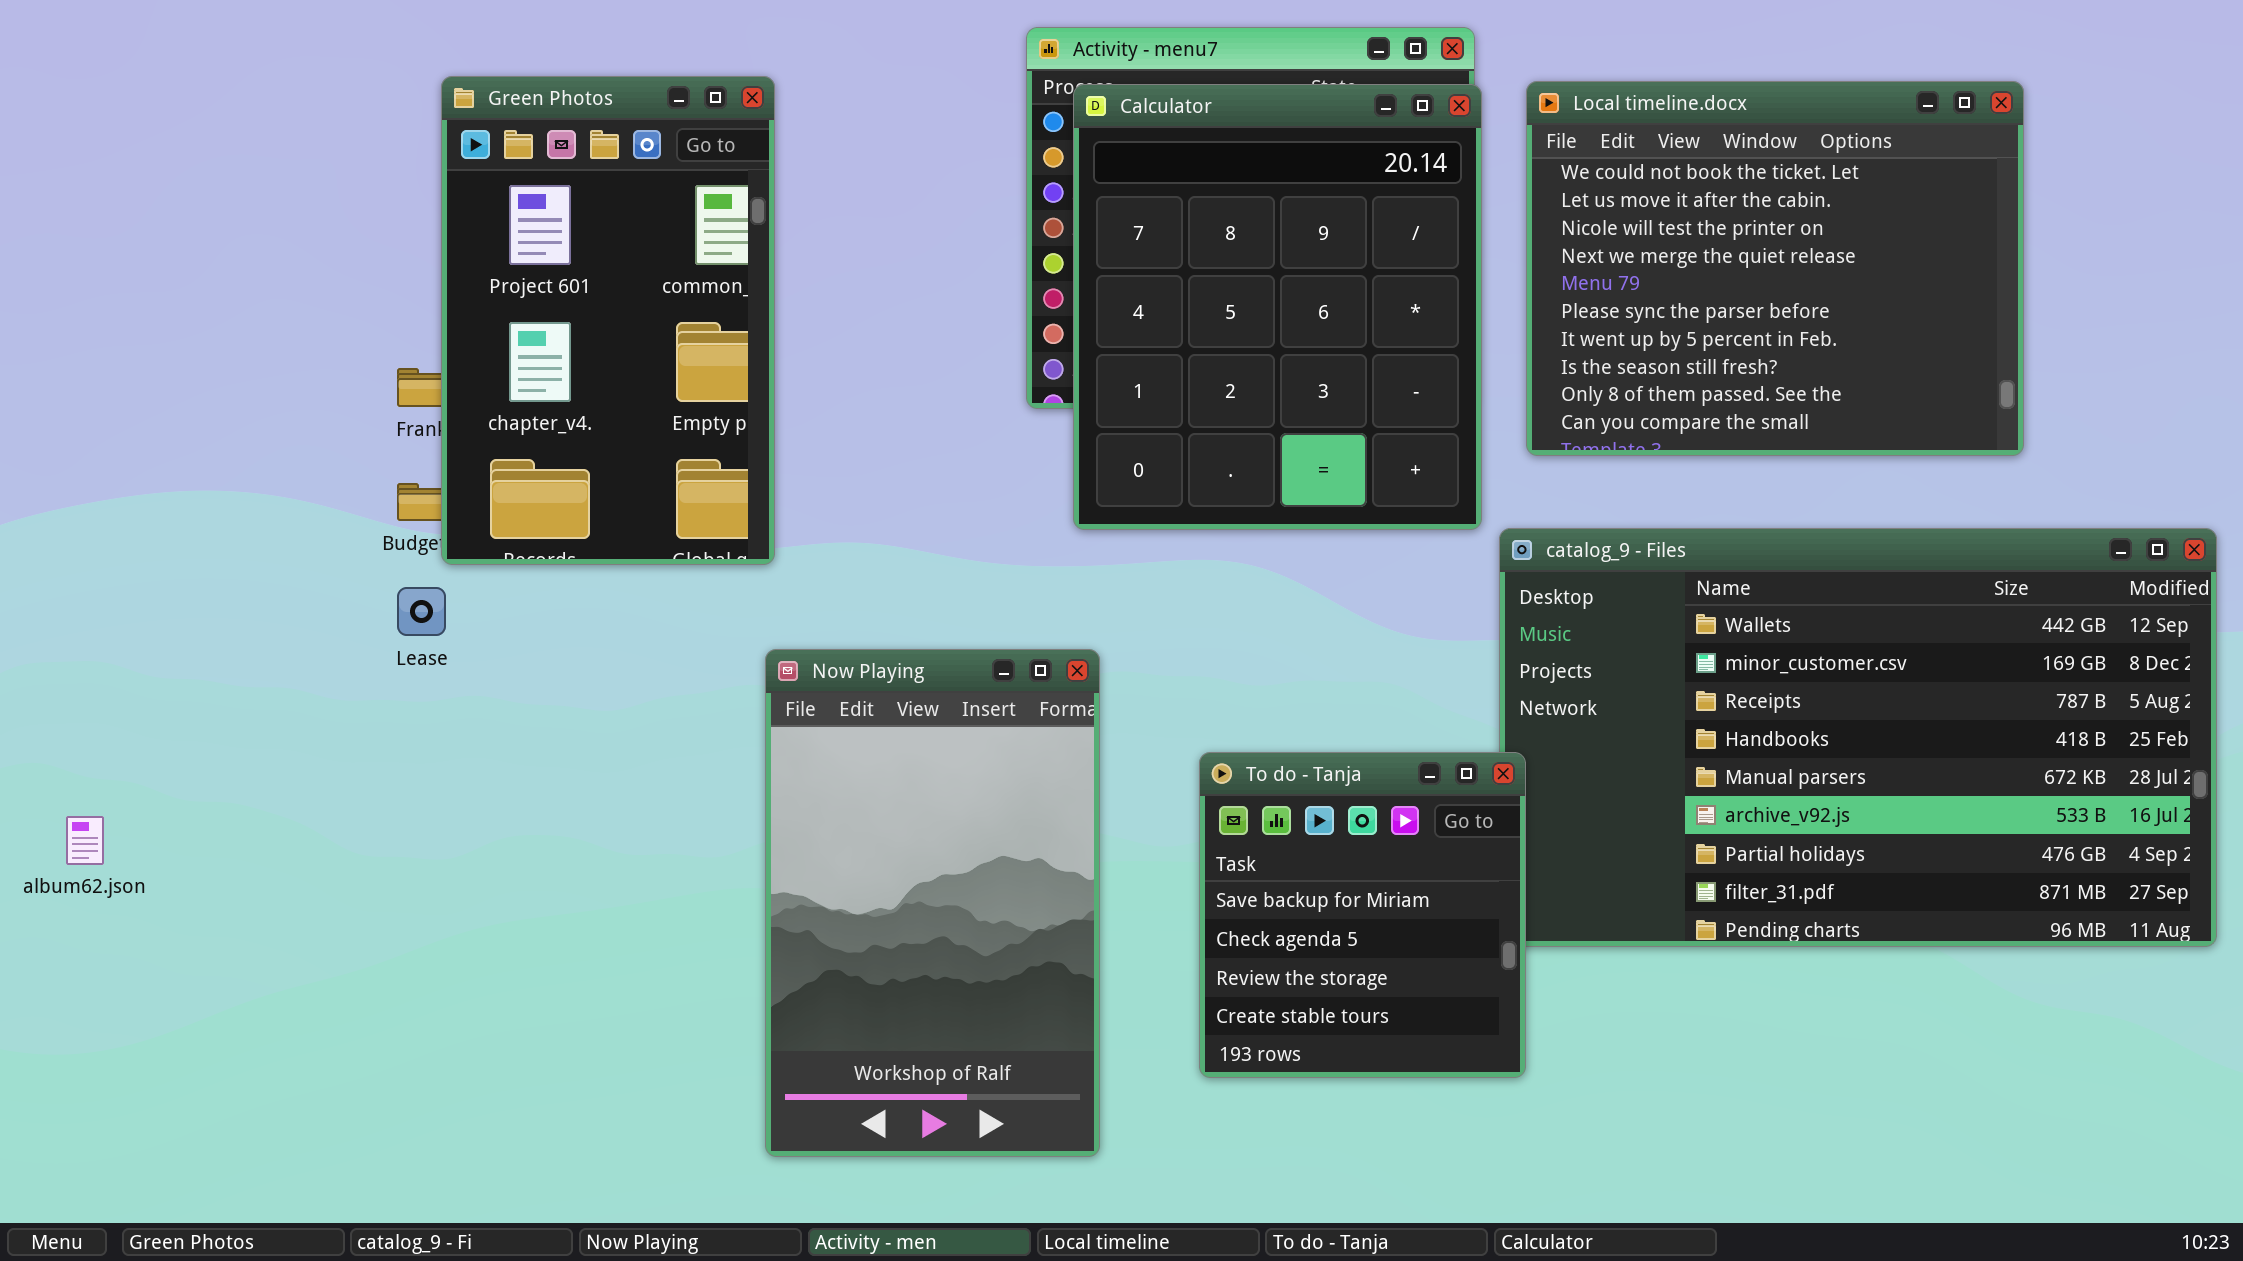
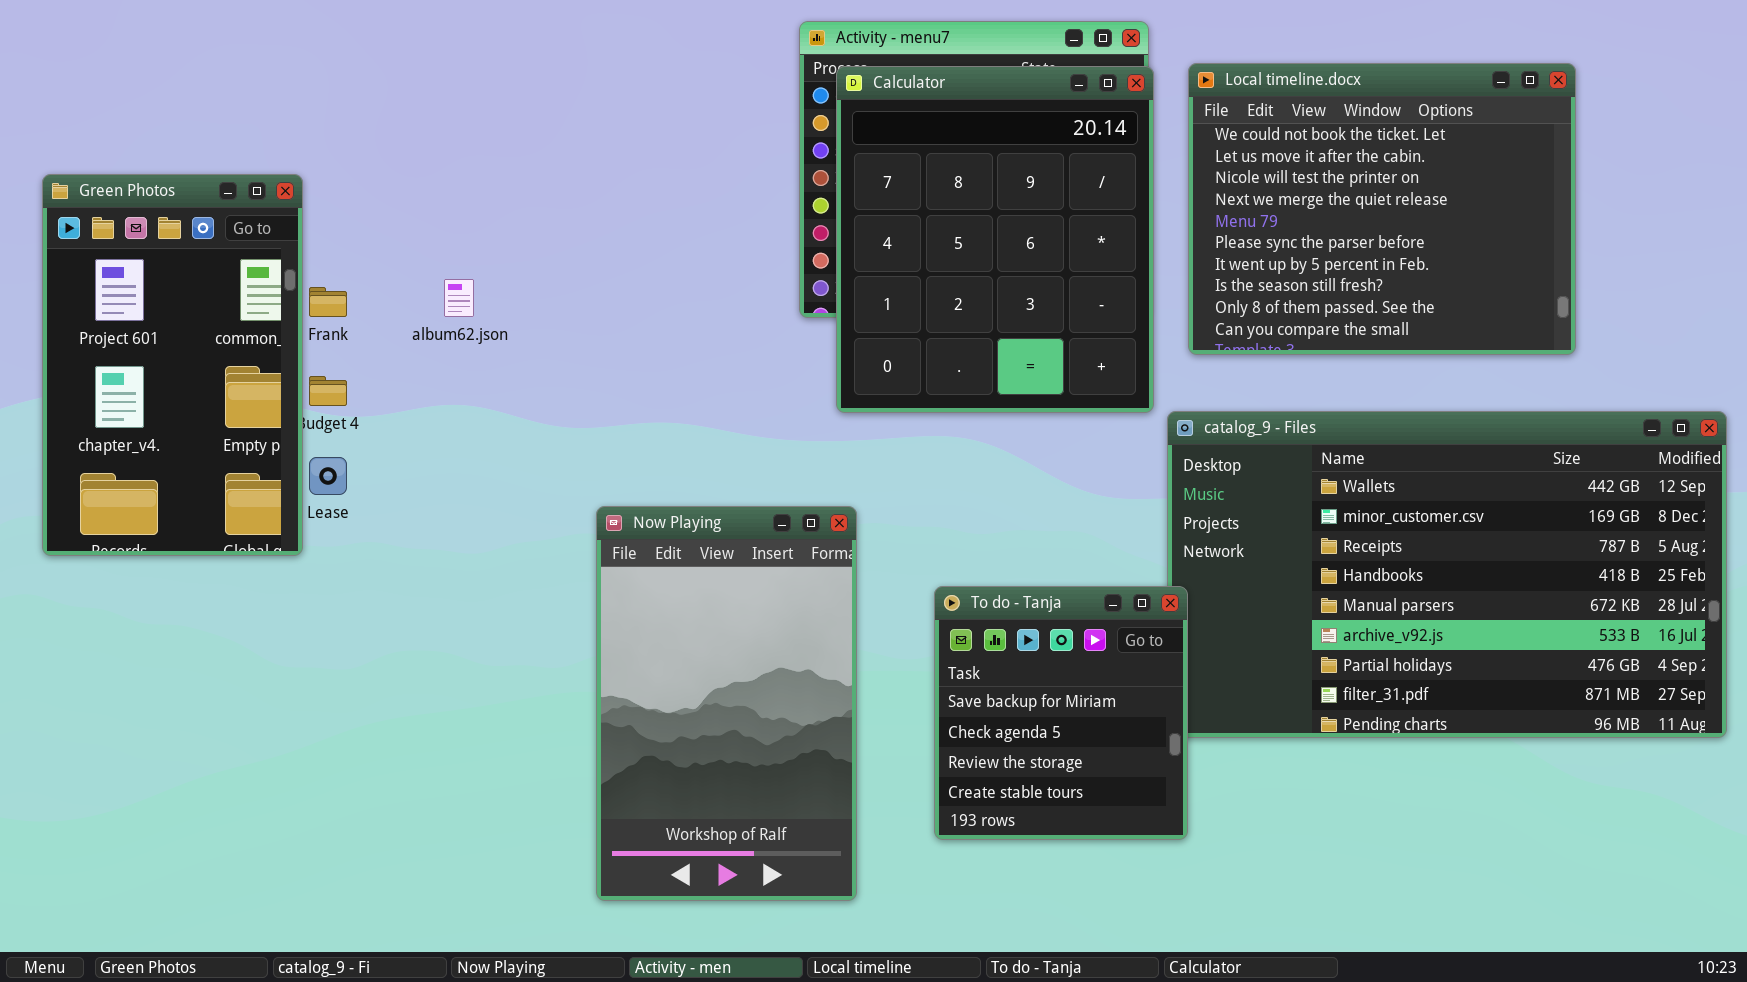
Green Photos: [441,76,775,565] -> [42,174,303,556], moved
album62.json: [66,816,104,865] -> [444,279,474,317], moved

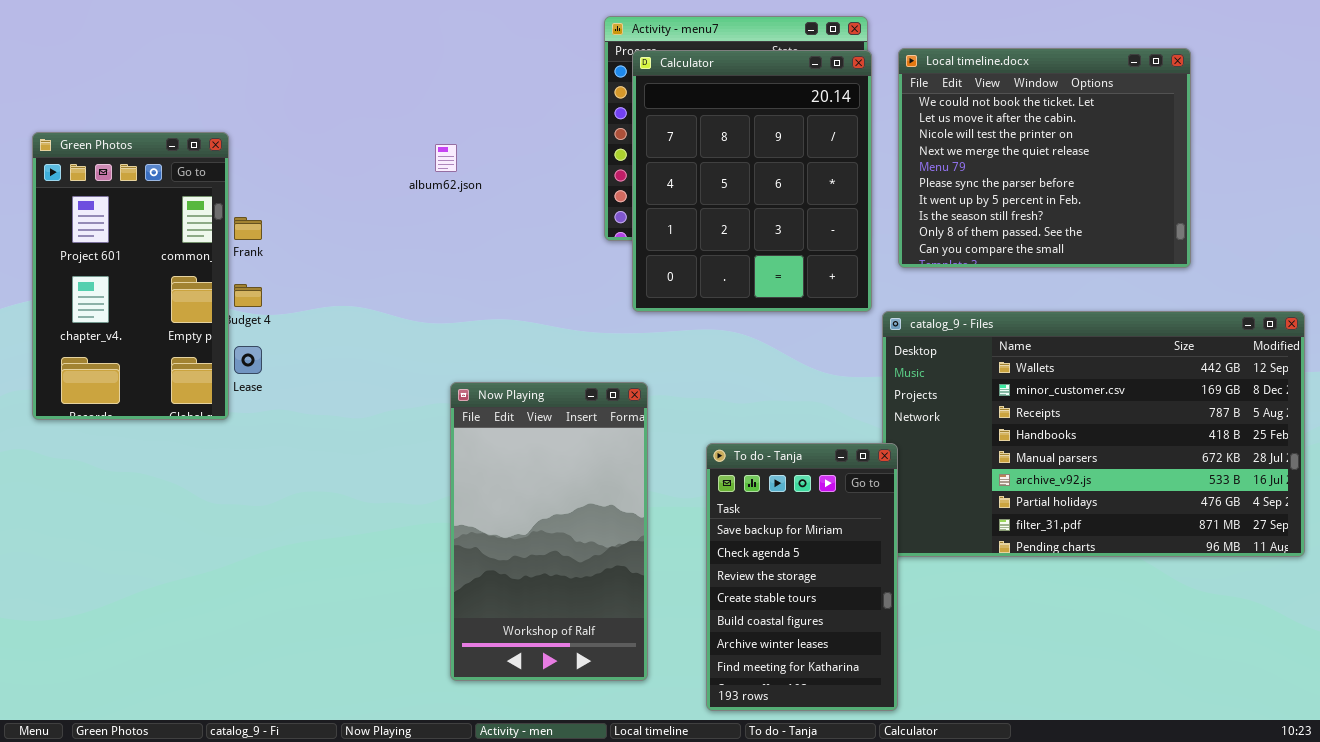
album62.json: [444,279,474,317] -> [435,144,457,172], moved
To do - Tanja: [934,586,1188,840] -> [706,443,898,711], resized

